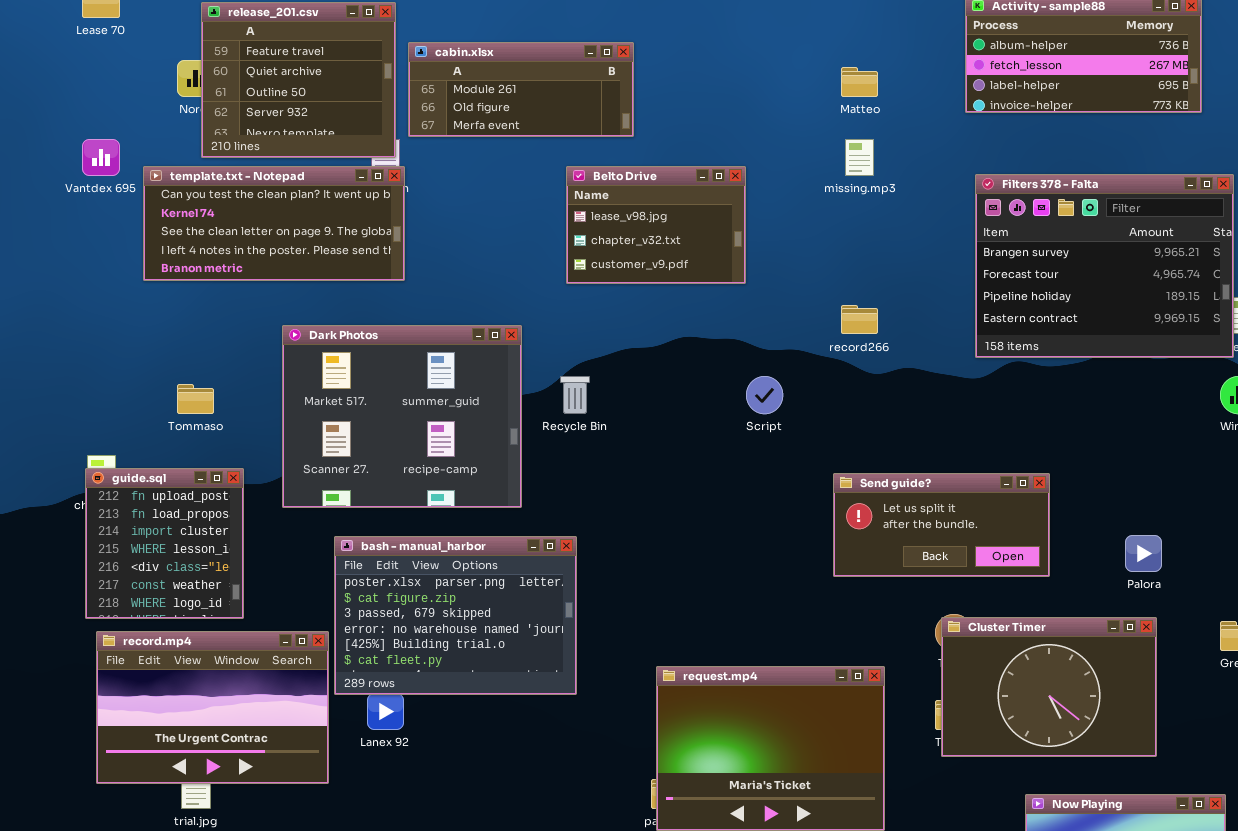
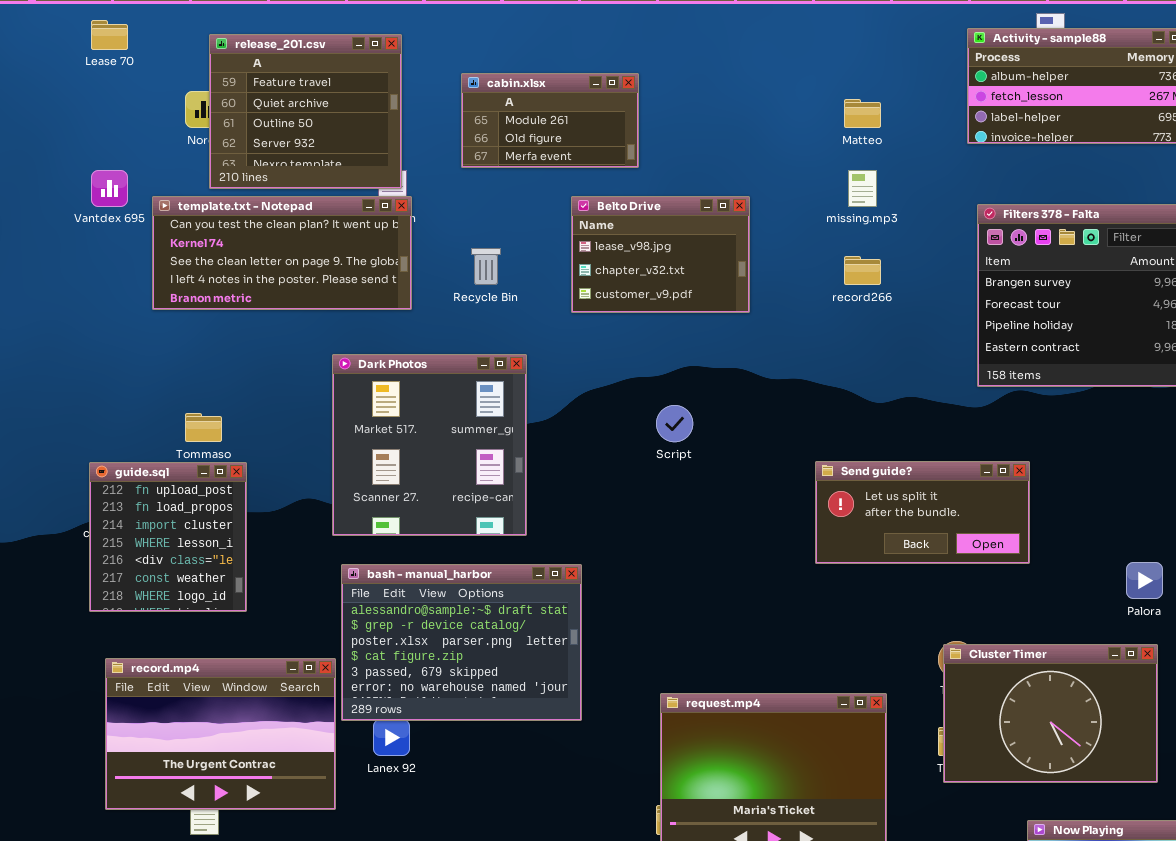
cabin.xlsx: [408,42,634,137] -> [461,73,639,168], resized
record266: [841,305,878,334] -> [844,256,881,285], moved
Dark Photos: [282,325,522,508] -> [332,354,527,536], resized
Recycle Bin: [560,376,590,414] -> [471,248,501,285], moved
Script: [746,376,783,414] -> [656,405,693,442], moved
guide.sql: [85,468,244,619] -> [89,462,247,612], moved
Send guide?: [833,473,1050,577] -> [815,461,1030,564], moved
bash - manual_harbor: [334,536,577,695] -> [341,564,582,721], scrolled up 2 rows

